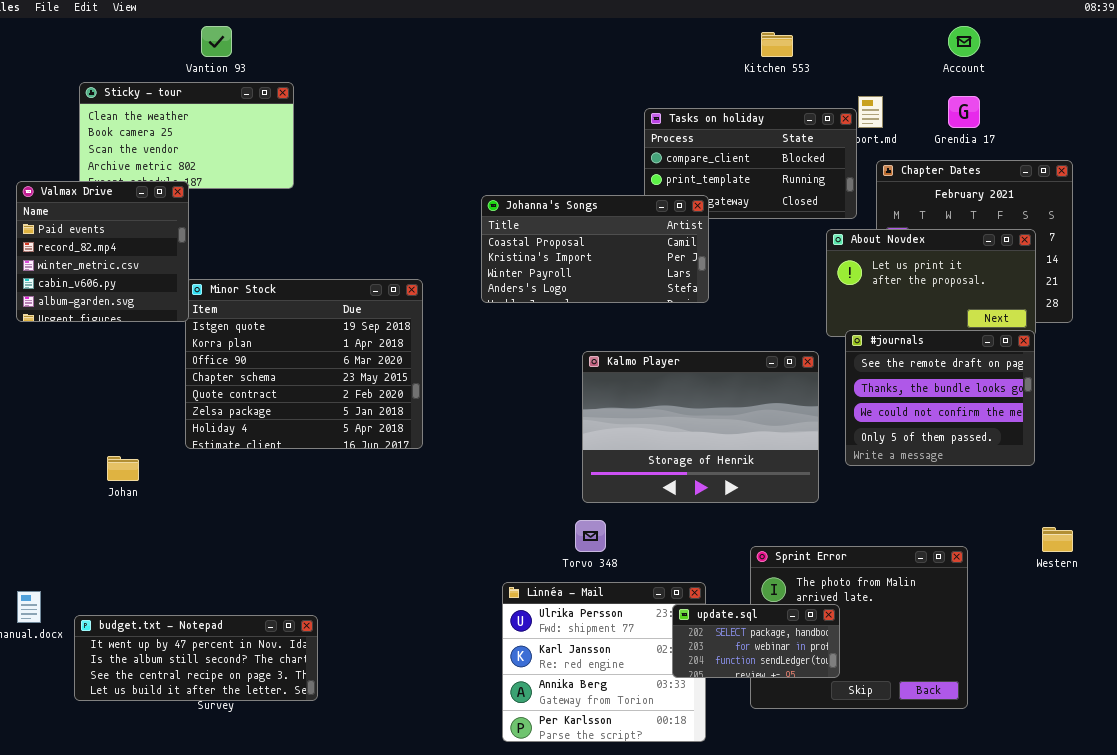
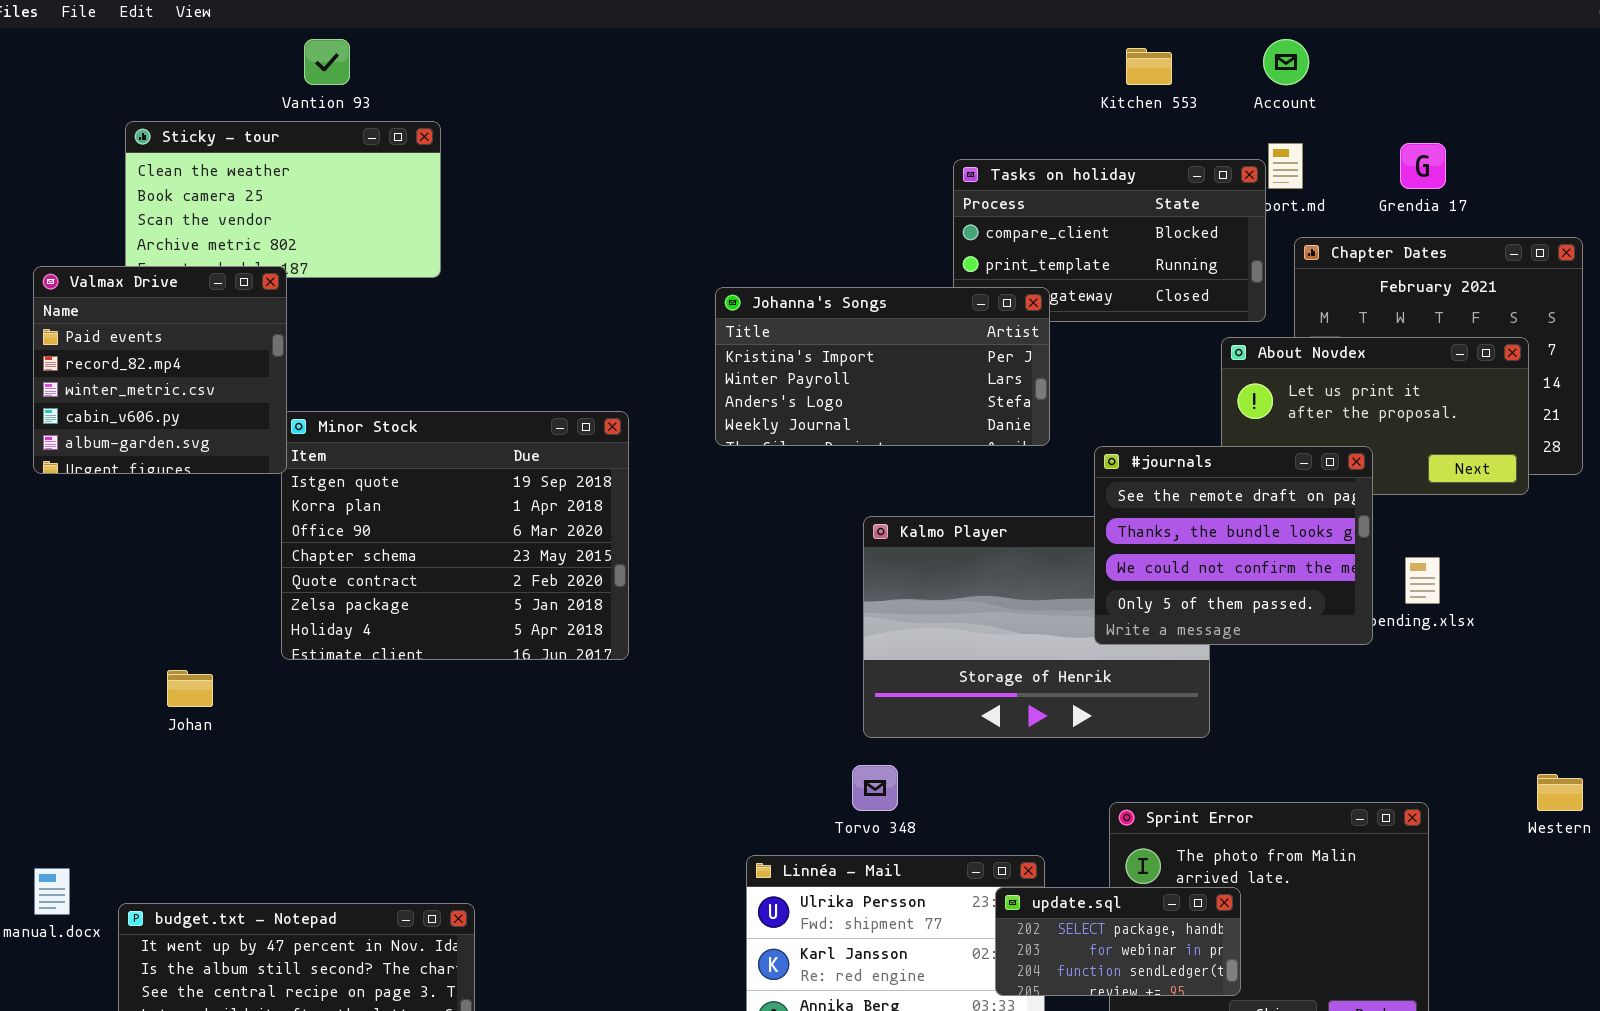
Account: [948,26,980,57] -> [1263,39,1309,85], moved
Johanna's Songs: [481,195,709,303] -> [715,287,1050,446], scrolled down 1 row
#journals: [845,330,1035,466] -> [1094,446,1373,645], moved

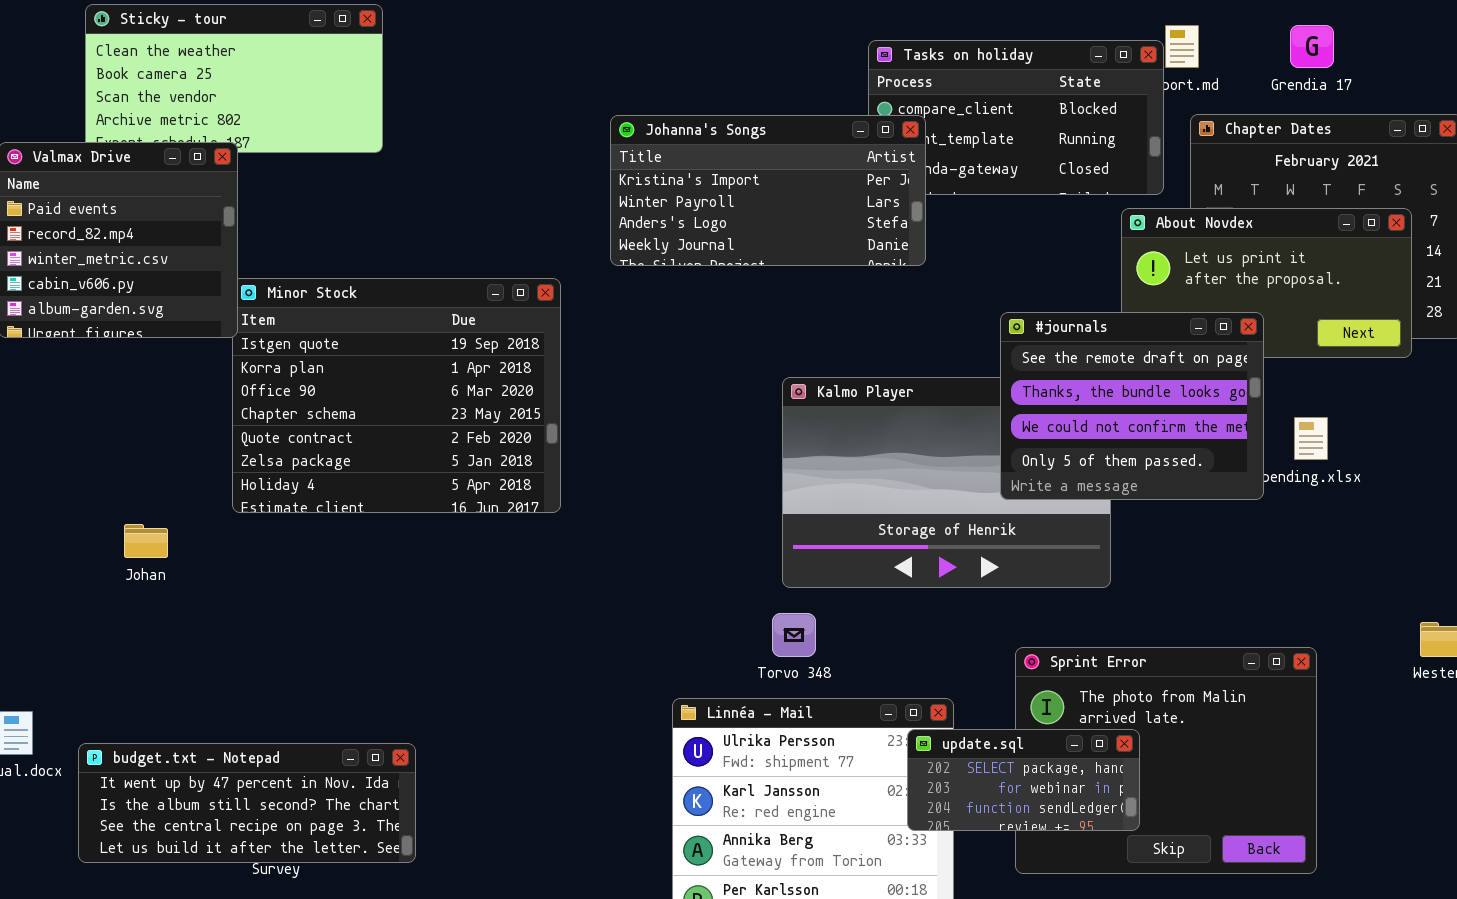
Johanna's Songs: [715,287,1050,446] -> [610,115,926,266], moved

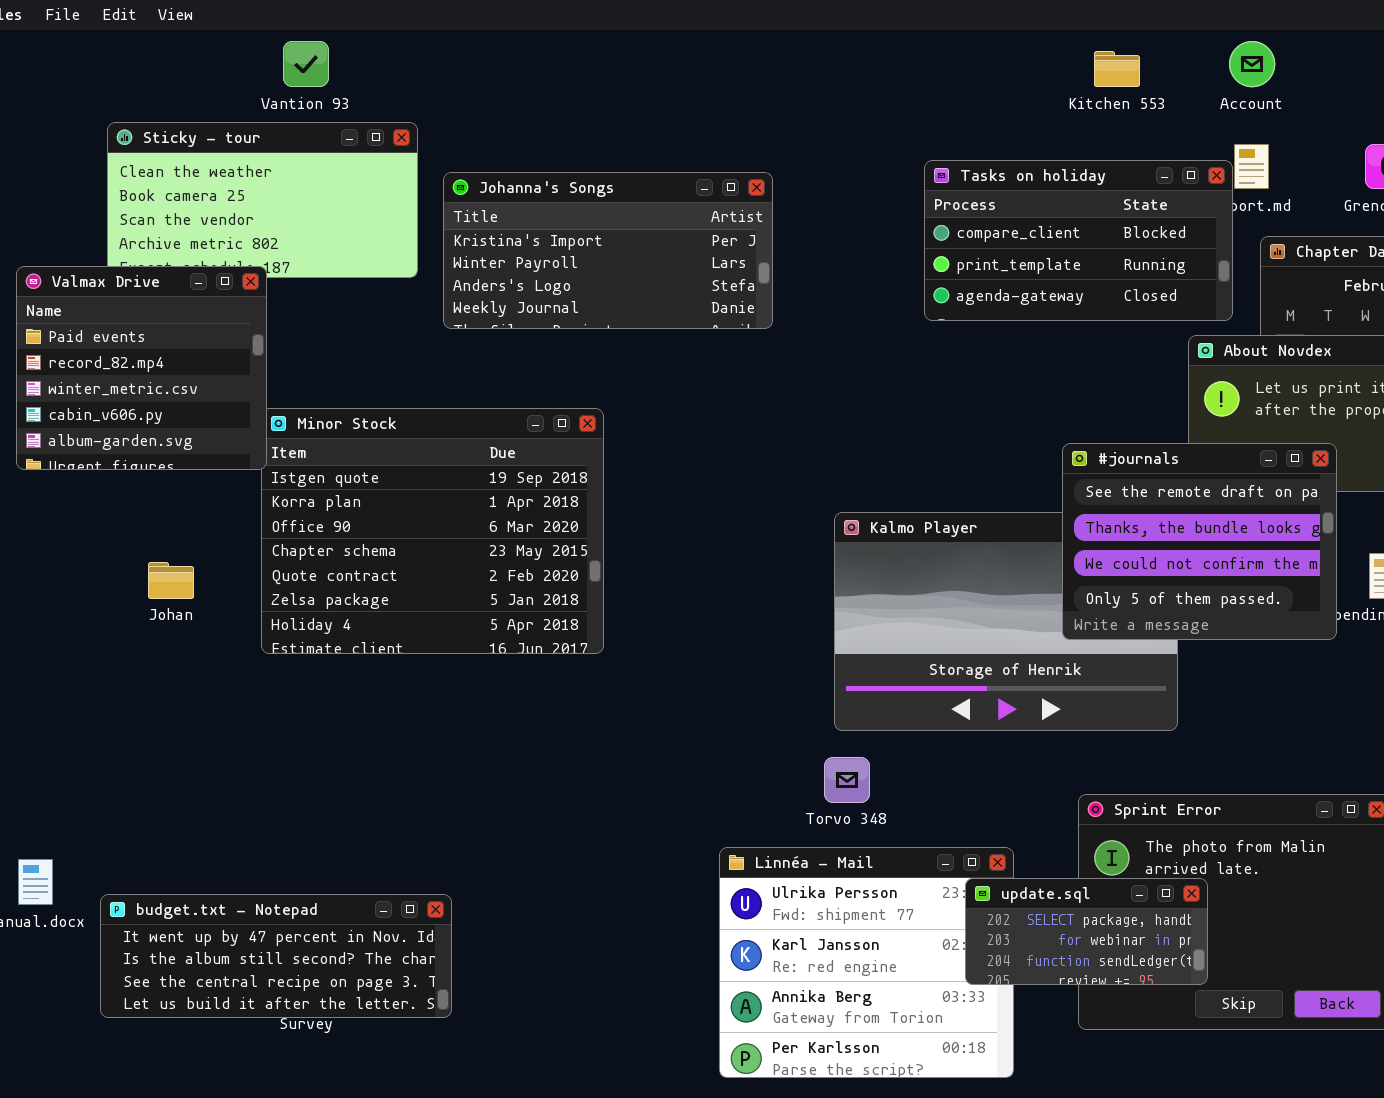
Johanna's Songs: [610,115,926,266] -> [443,172,773,329], moved
Johan: [124,524,168,558] -> [148,562,194,599], moved

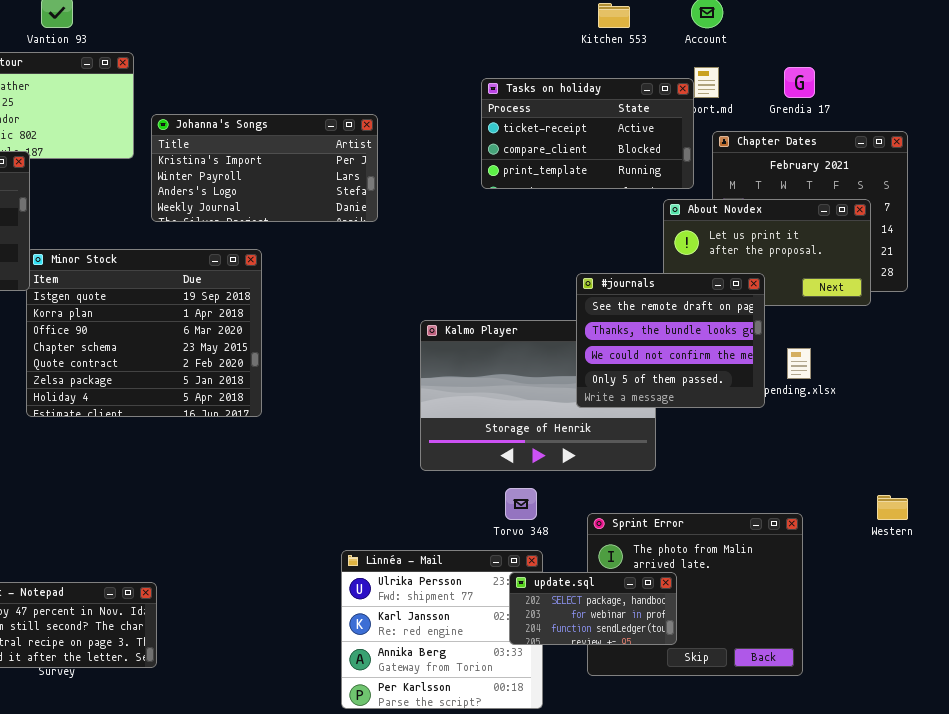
Tasks on holiday: [924,160,1233,321] -> [481,78,694,189], scrolled up 1 row
Johanna's Songs: [443,172,773,329] -> [151,114,378,222], moved
Torvo 348: [824,757,870,803] -> [505,488,537,520], moved

